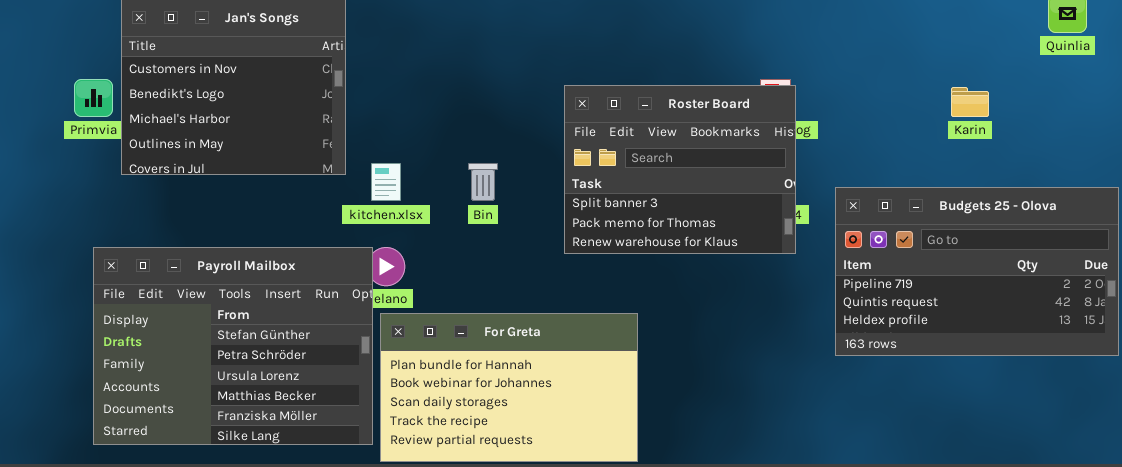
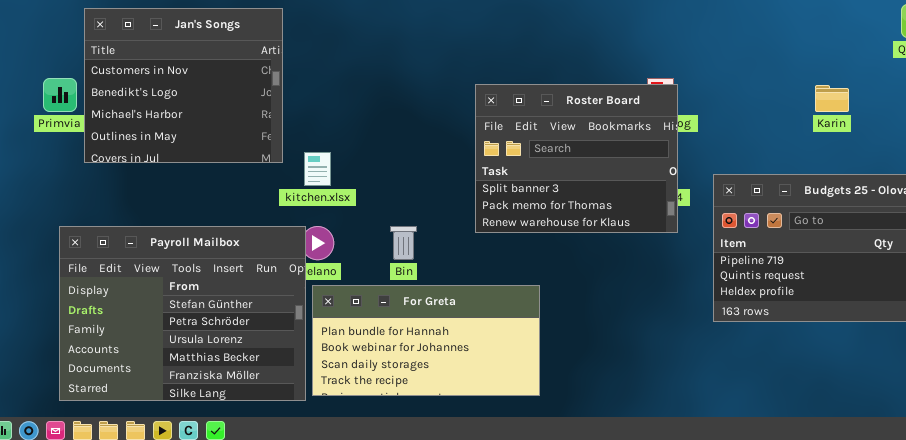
Bin: [468,163,498,201] -> [390,226,417,260], moved
For Greta: [380,313,638,462] -> [312,285,540,396], resized

